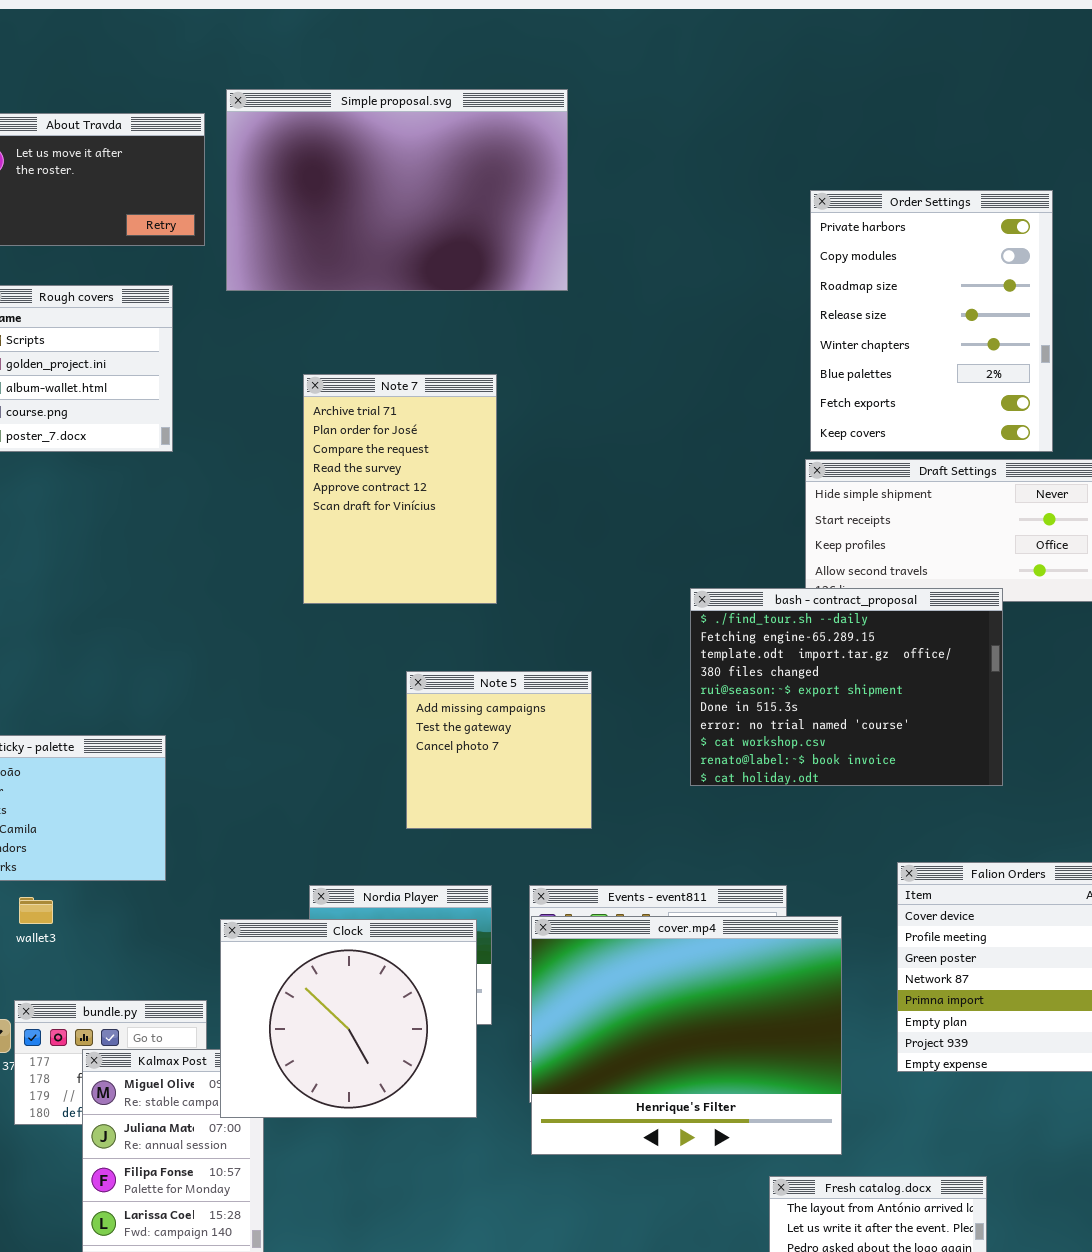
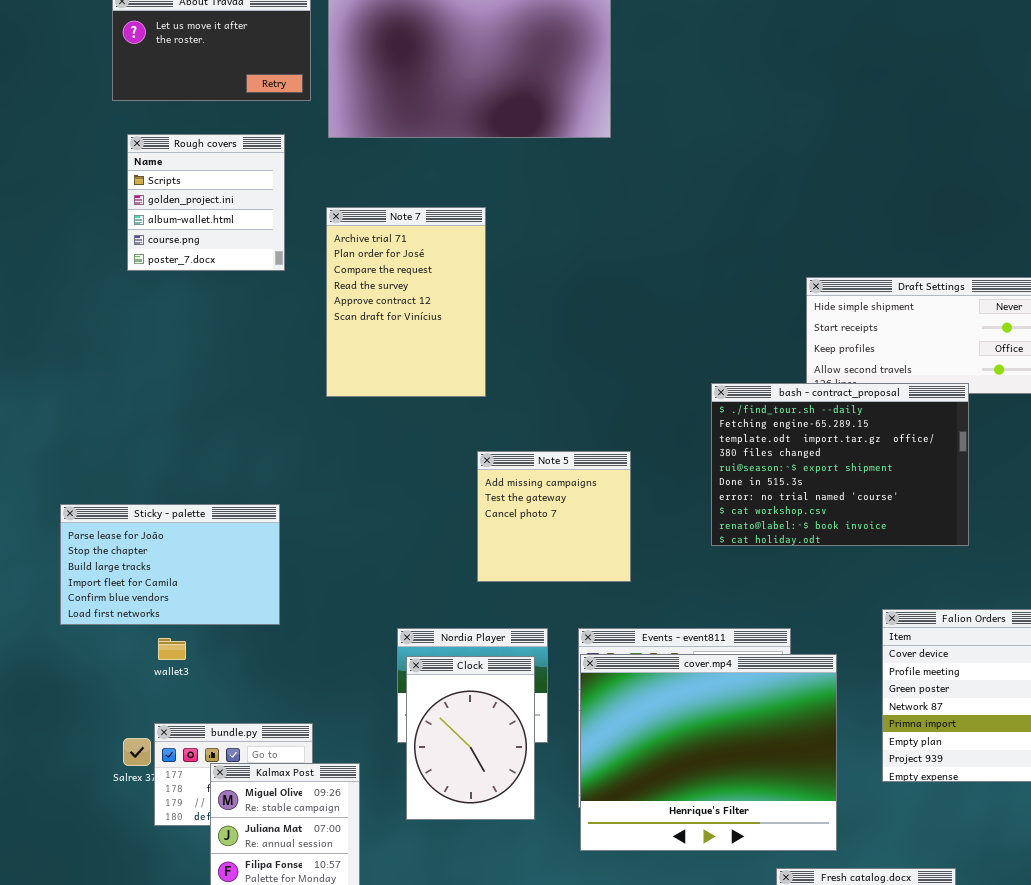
Order Settings: [810,190,1053,452] -> none, closed
Note 7: [303,374,497,604] -> [326,207,486,397], moved
Clock: [220,919,477,1118] -> [406,656,535,820], resized

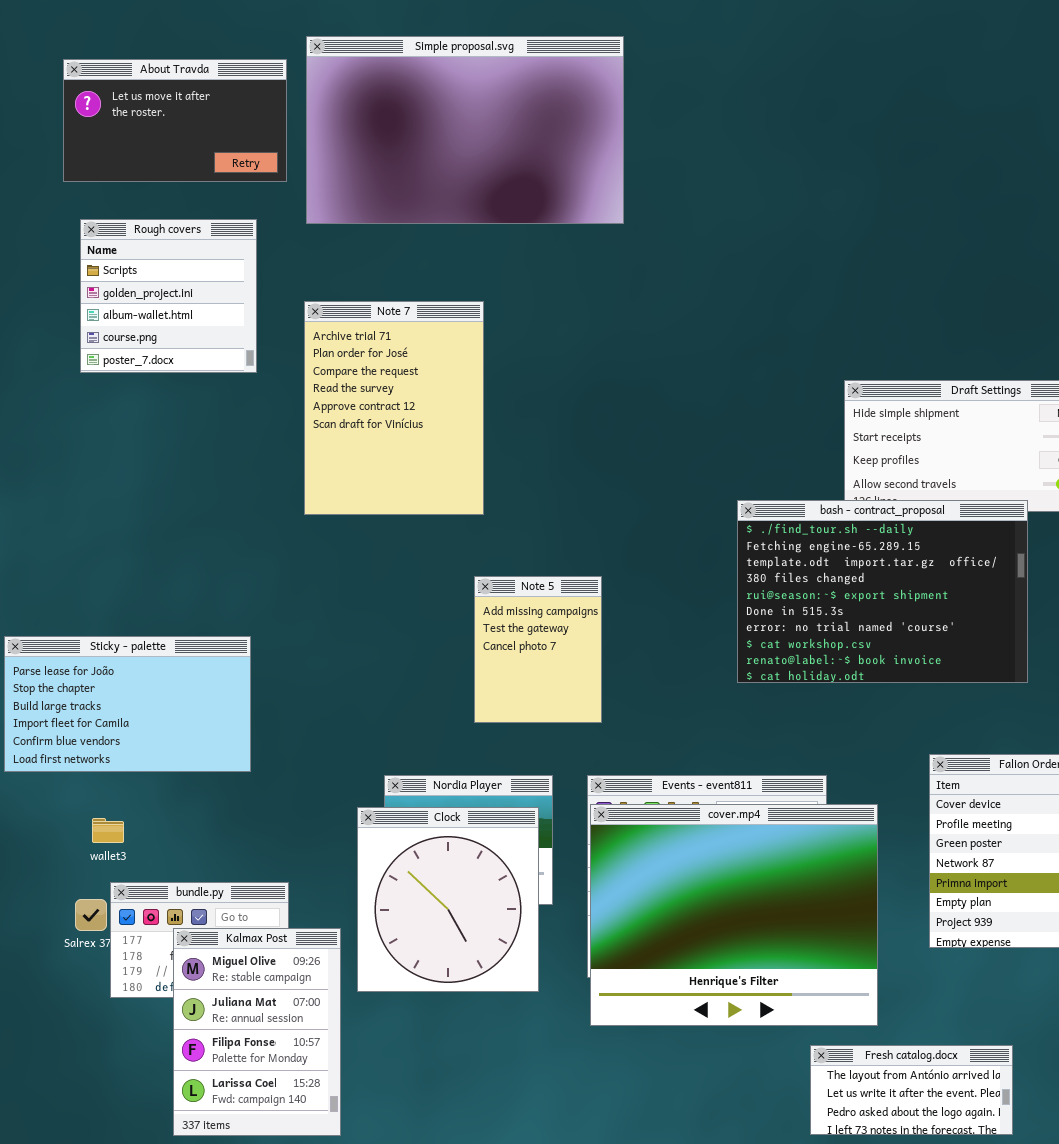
Note 5: [477,451,631,582] -> [474,576,602,723], resized
wallet3: [158,638,186,660] -> [92,818,124,843], moved
Clock: [406,656,535,820] -> [357,807,539,992], resized

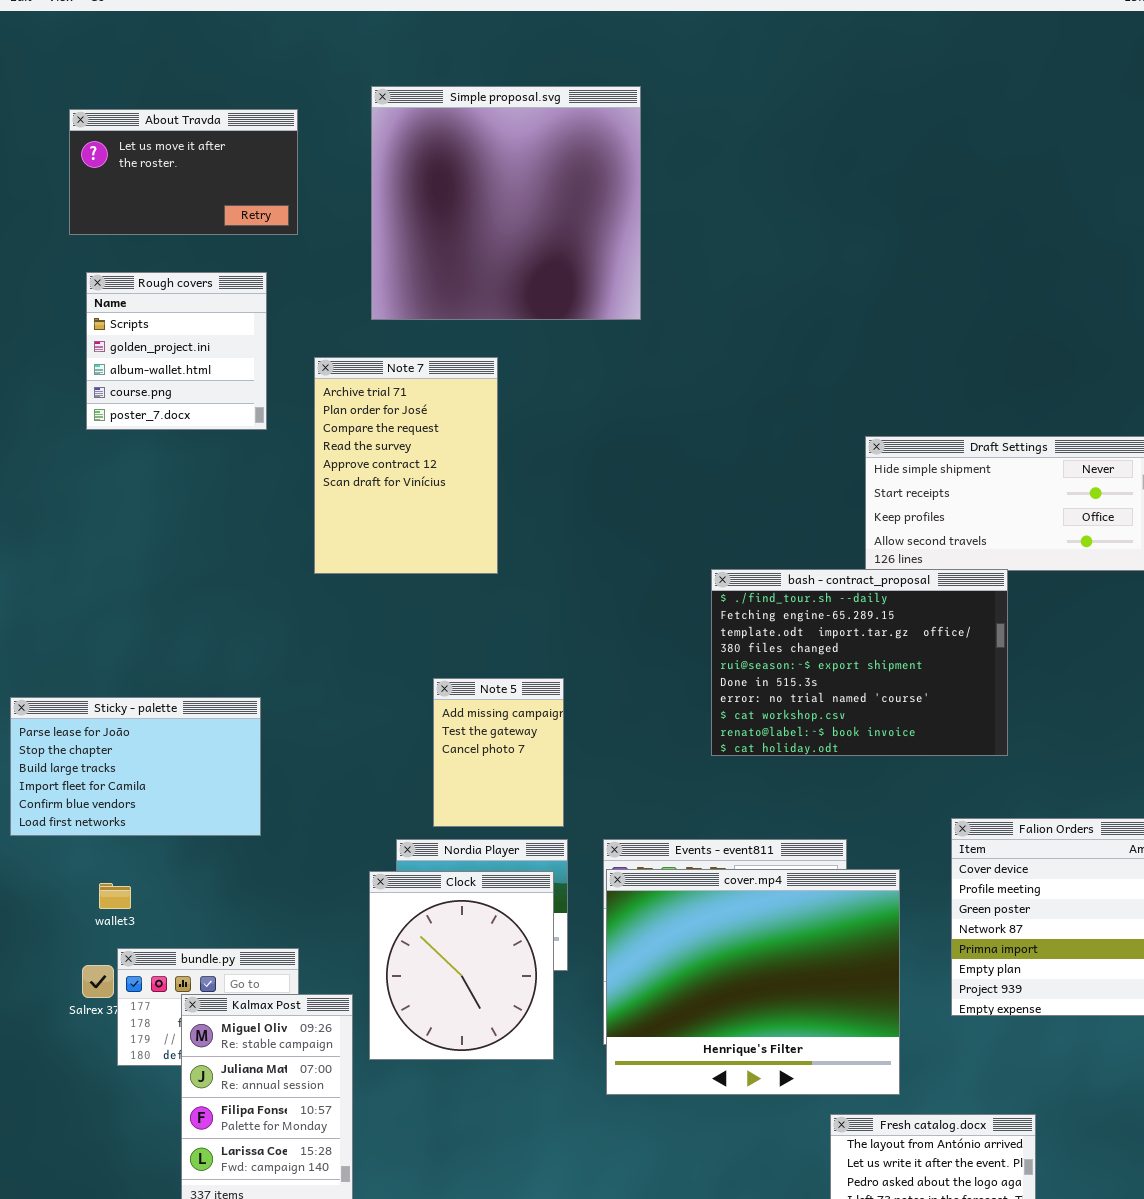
Simple proposal.svg: [306,36,624,224] -> [371,86,641,320], resized
bash - contract_proposal: [737,500,1028,683] -> [711,569,1008,756], moved
Note 5: [474,576,602,723] -> [433,678,564,827], moved

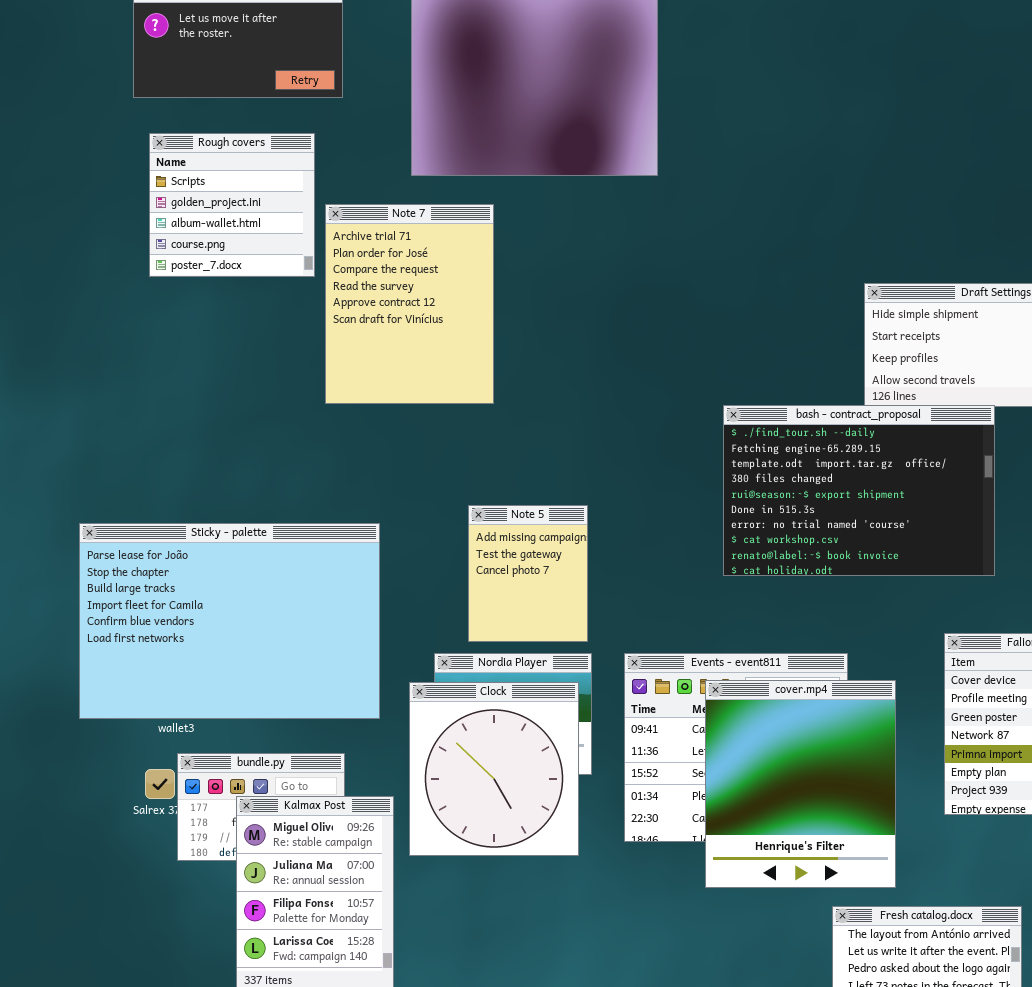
Note 7: [314,357,498,574] -> [325,204,494,404], moved
Sticky - palette: [10,697,261,836] -> [79,523,380,719], resized
cover.mp4: [606,869,900,1095] -> [705,680,896,888], resized

